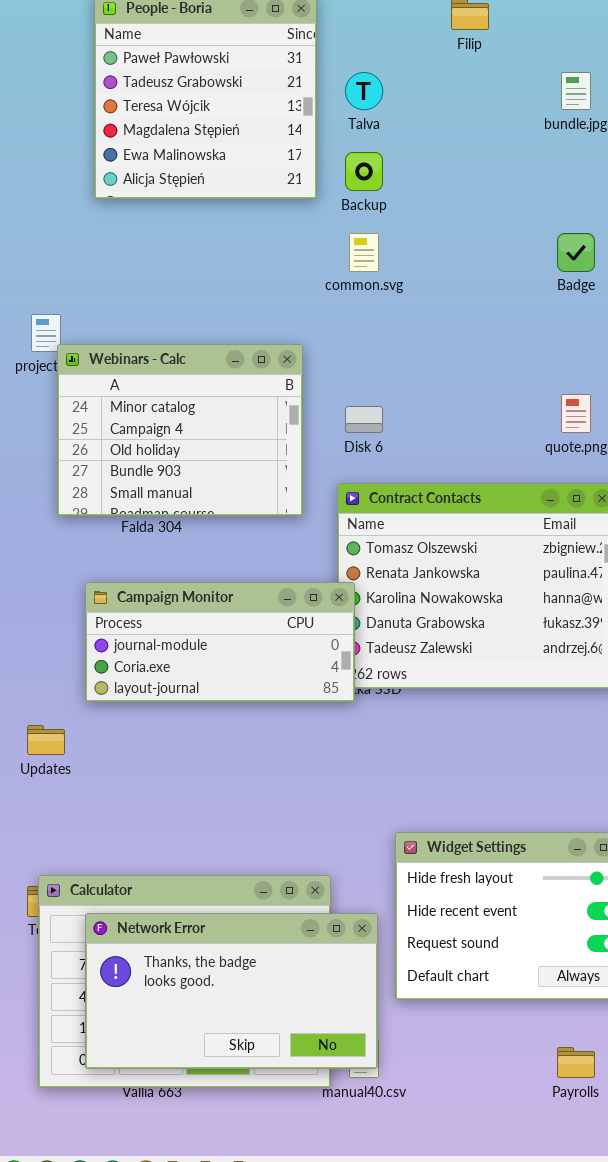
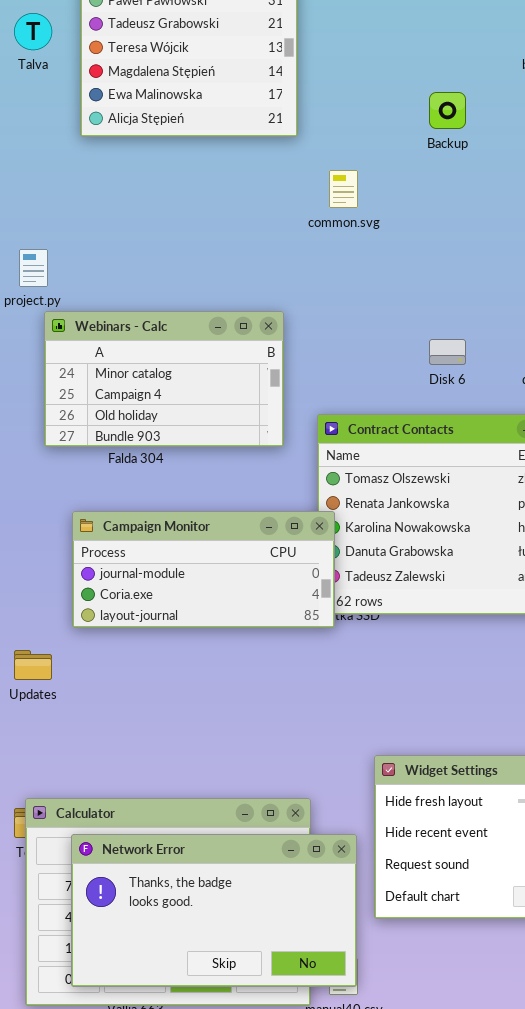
Talva: [345,72,383,110] -> [14,13,52,50], moved
Backup: [345,152,383,191] -> [429,92,466,129], moved
Webinars - Calc: [57,344,303,516] -> [44,311,284,447], resized
Disk 6: [345,406,383,433] -> [429,339,466,365], moved

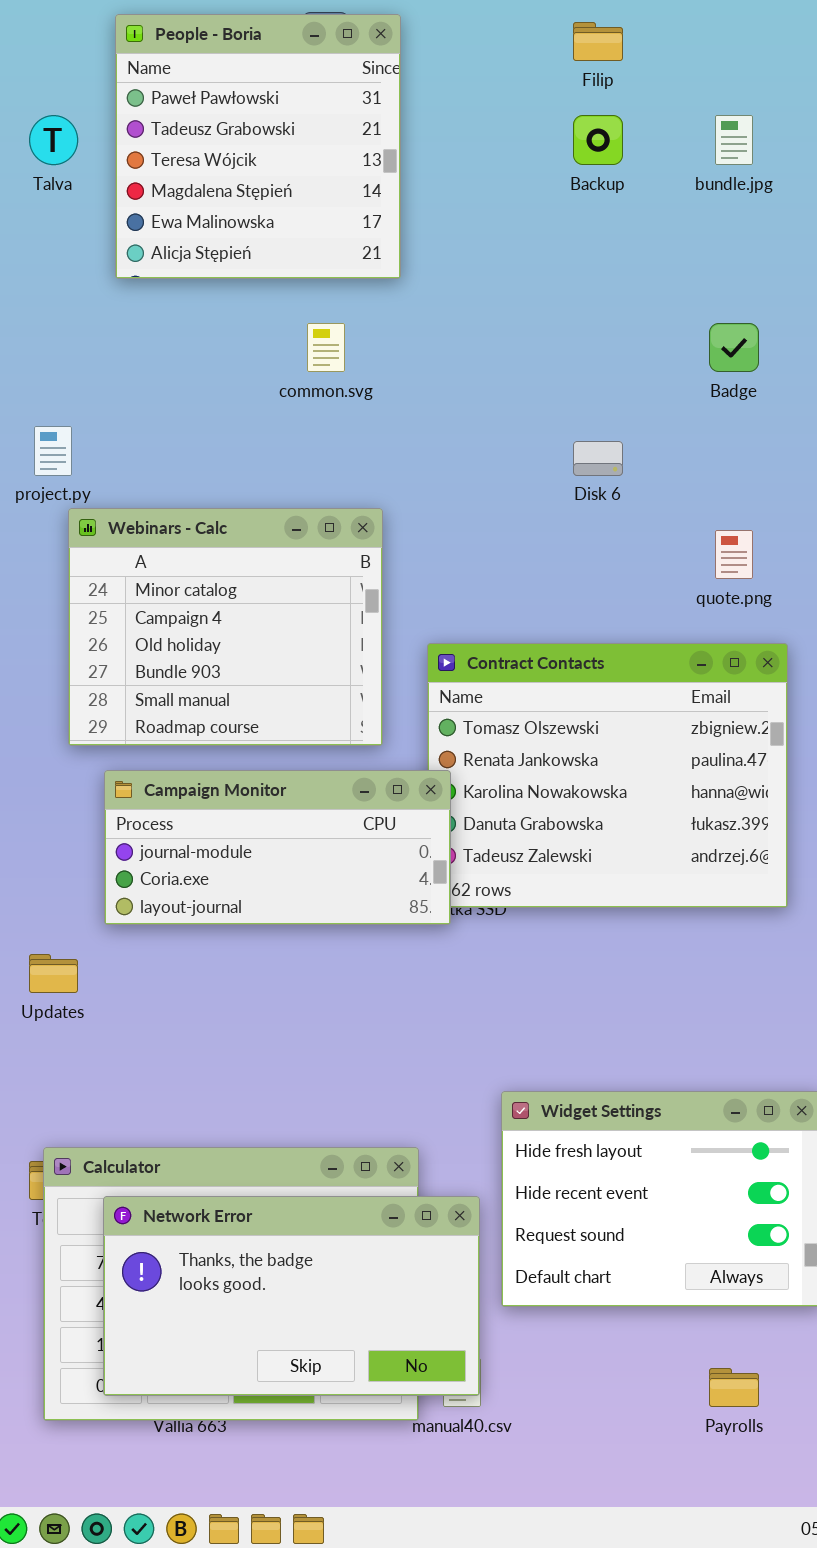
Backup: [429,92,466,129] -> [573,115,623,165], moved
common.svg: [329,170,358,208] -> [307,323,345,372], moved
Webinars - Calc: [44,311,284,447] -> [68,508,383,746], resized
Disk 6: [429,339,466,365] -> [573,441,623,476], moved

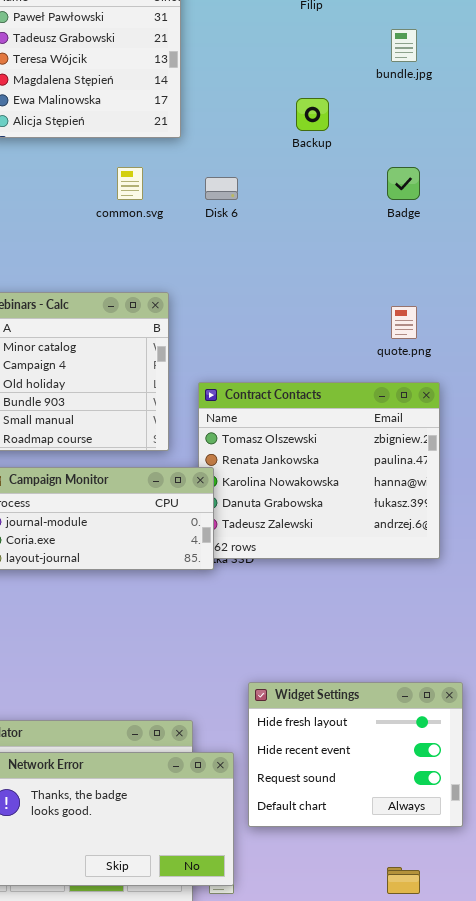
Backup: [573,115,623,165] -> [296,98,329,131], moved
Disk 6: [573,441,623,476] -> [205,177,238,200], moved

